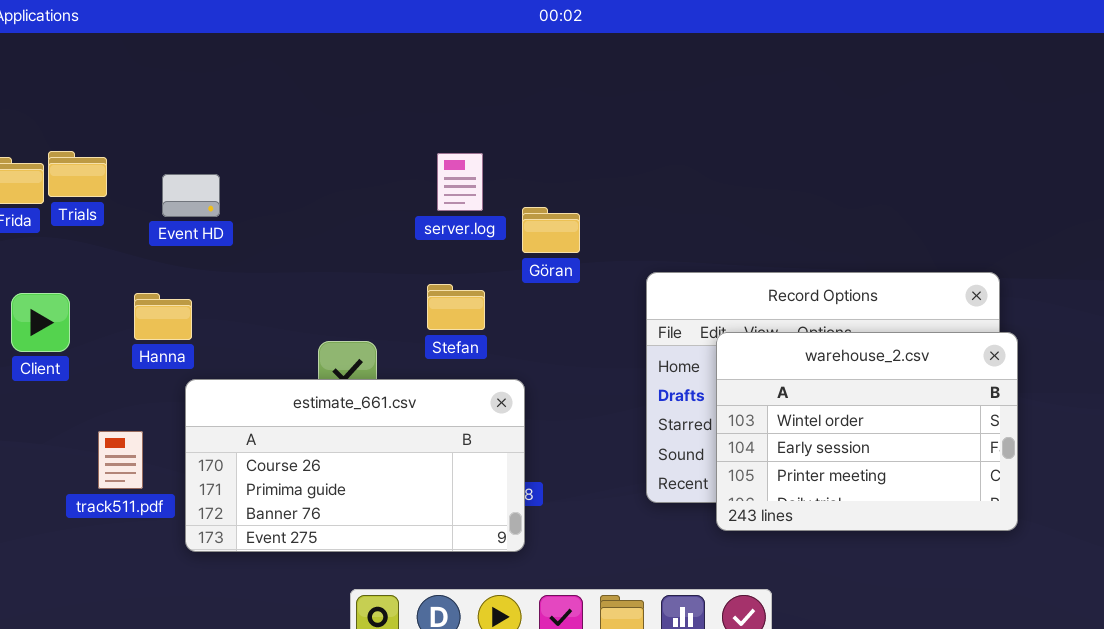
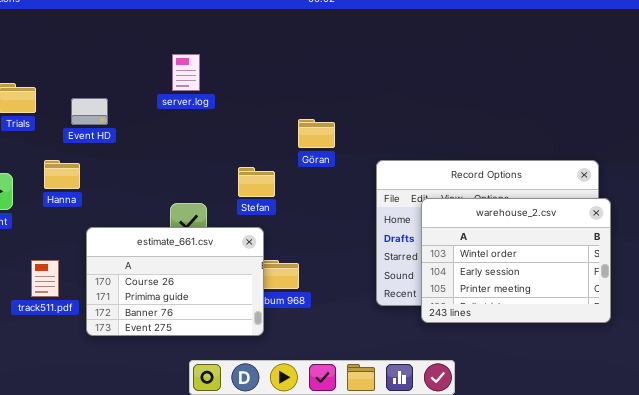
server.log: [437,153,483,211] -> [172,54,200,91], moved
Hanna: [134,293,192,340] -> [44,160,80,189], moved
estimate_661.csv: [185,379,525,552] -> [86,227,264,336], resized

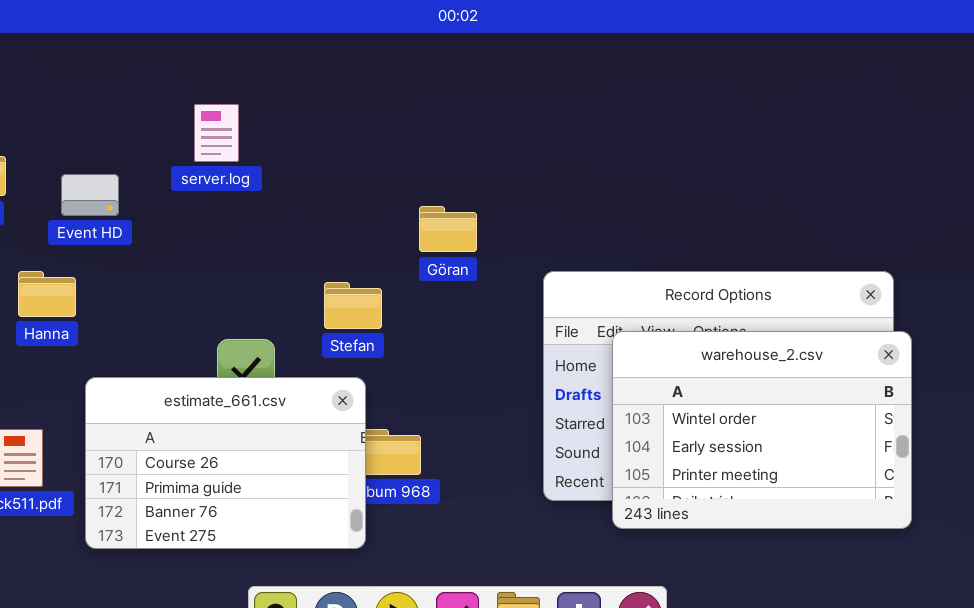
server.log: [172,54,200,91] -> [194,104,239,162], moved

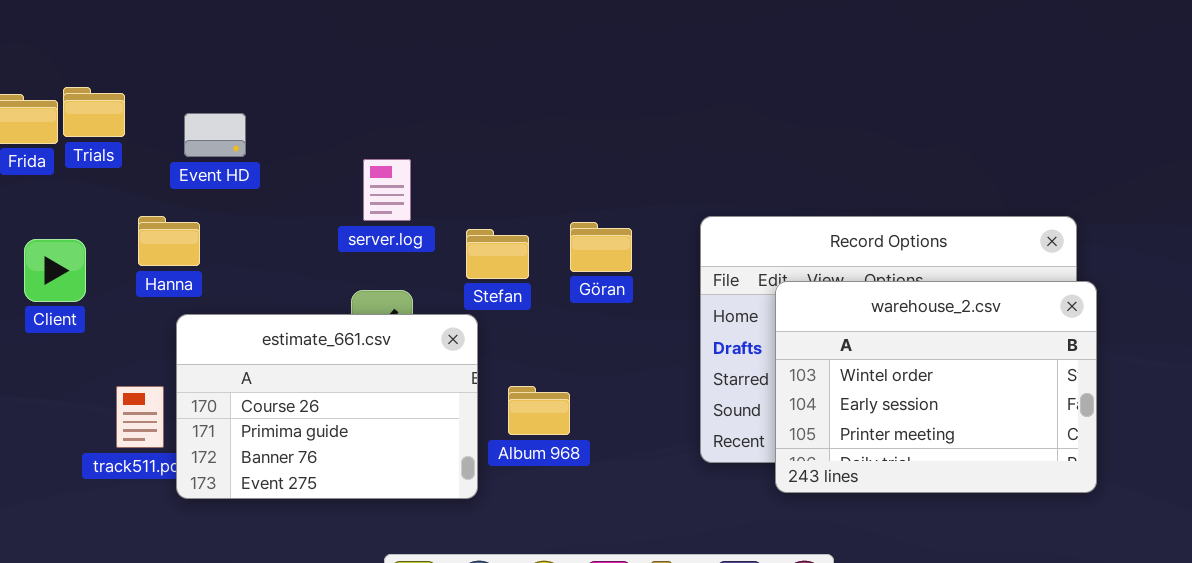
server.log: [194,104,239,162] -> [363,159,411,221], moved
Göran: [419,206,477,252] -> [570,222,632,272], moved
estimate_661.csv: [85,377,366,549] -> [176,314,478,499], moved

